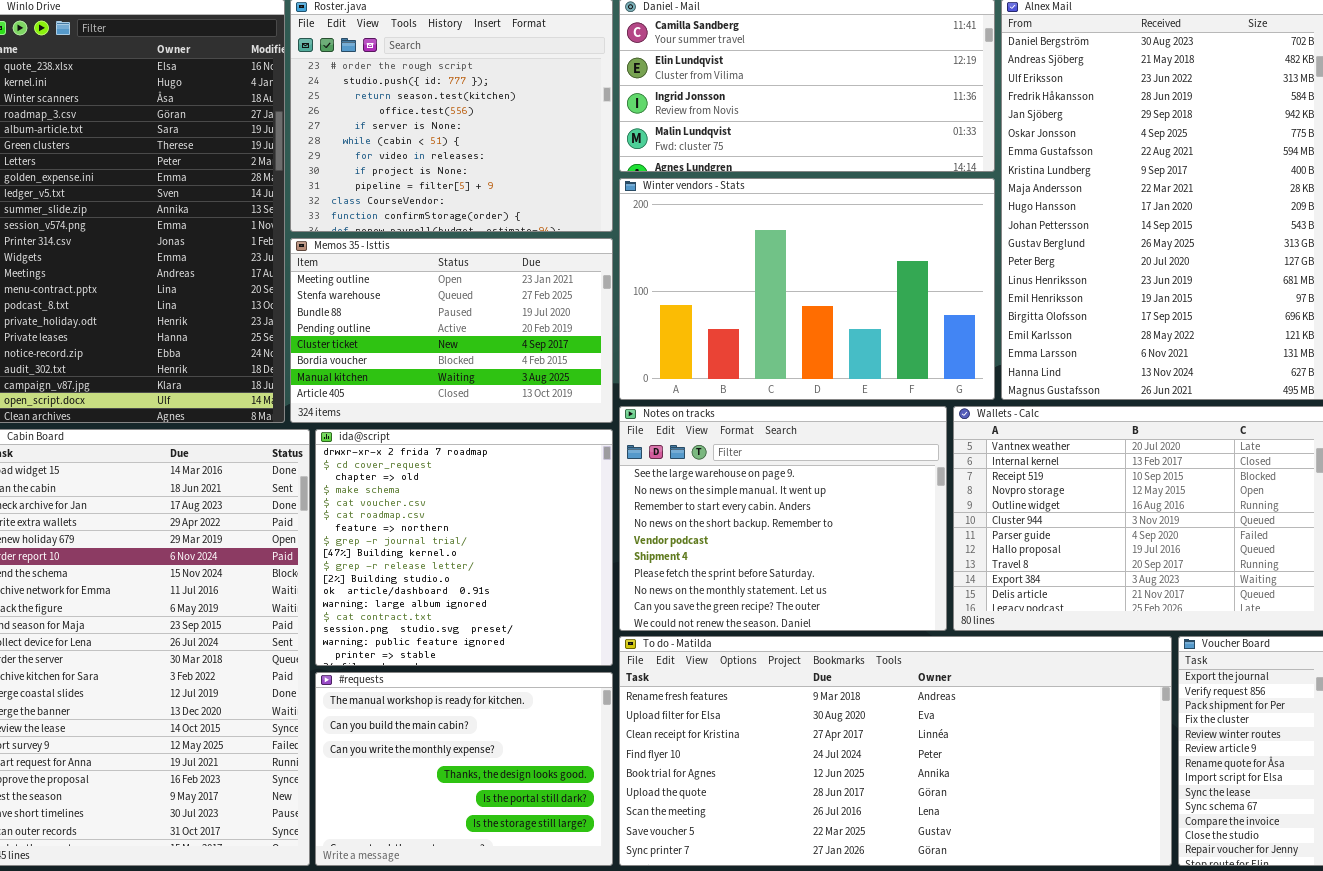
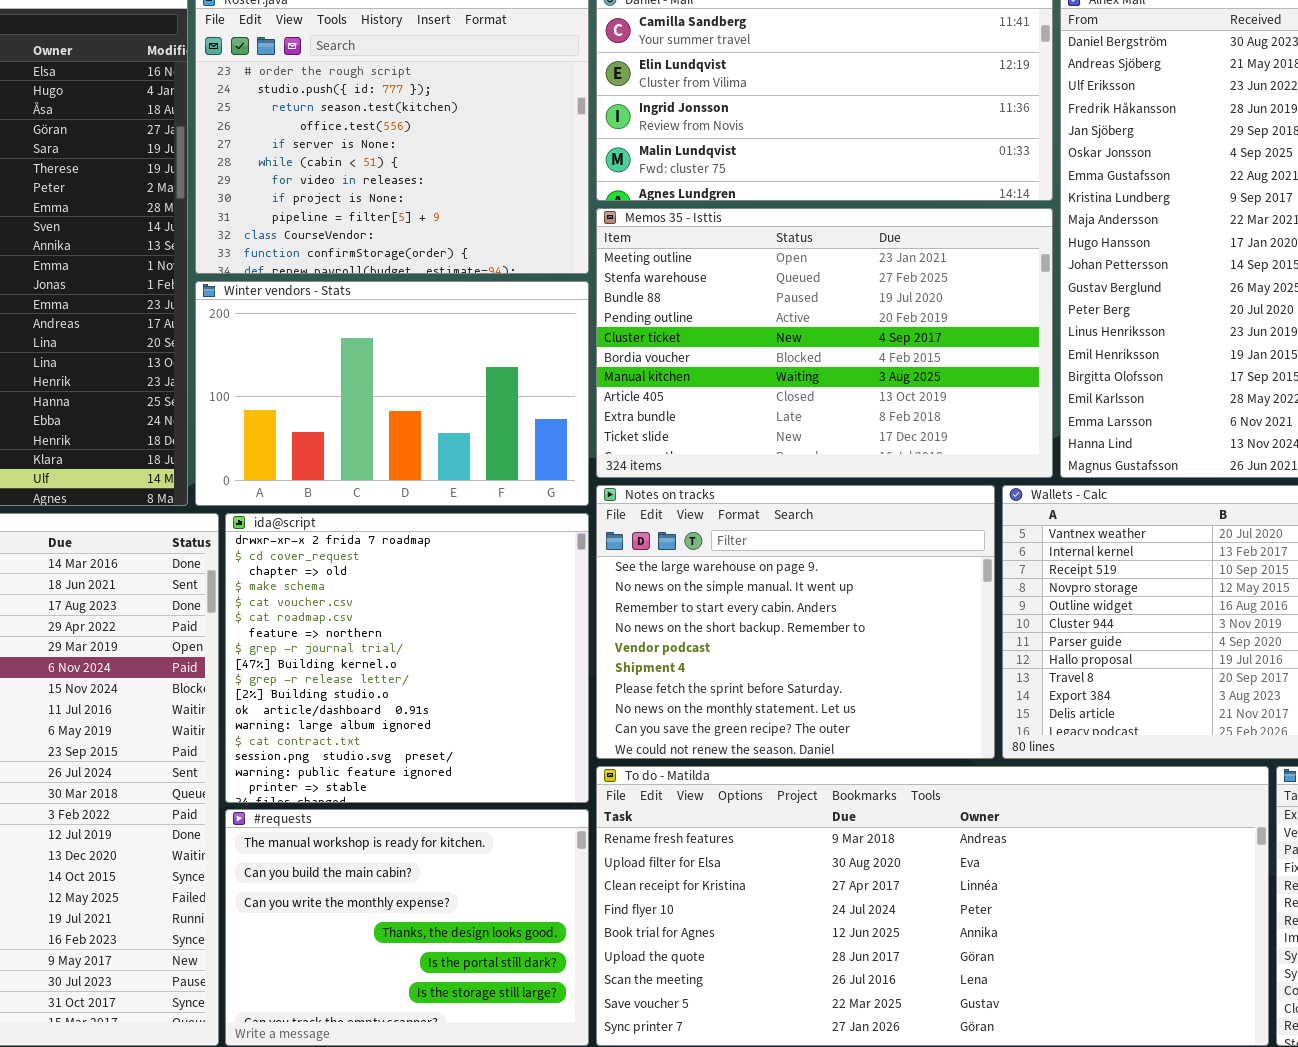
Winter vendors - Stats: [619,178,995,400] -> [195,281,589,506], moved, resized
Memos 35 - Isttis: [290,238,613,423] -> [596,208,1053,478], moved, resized

